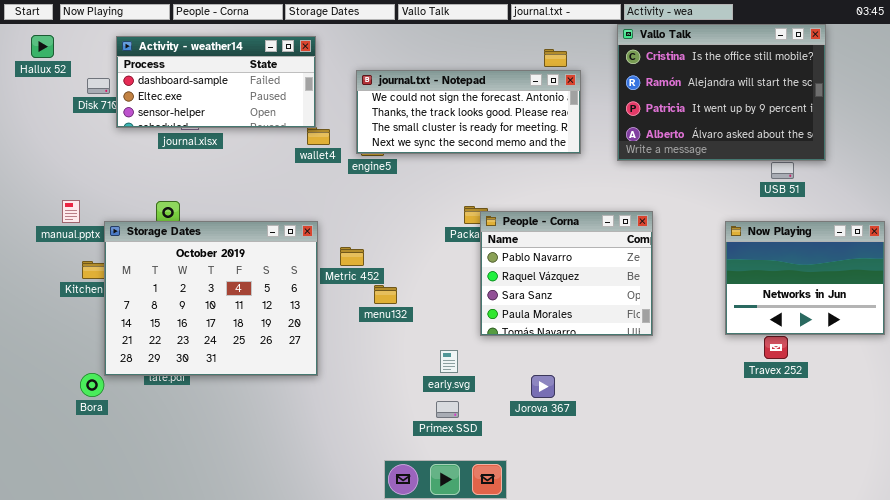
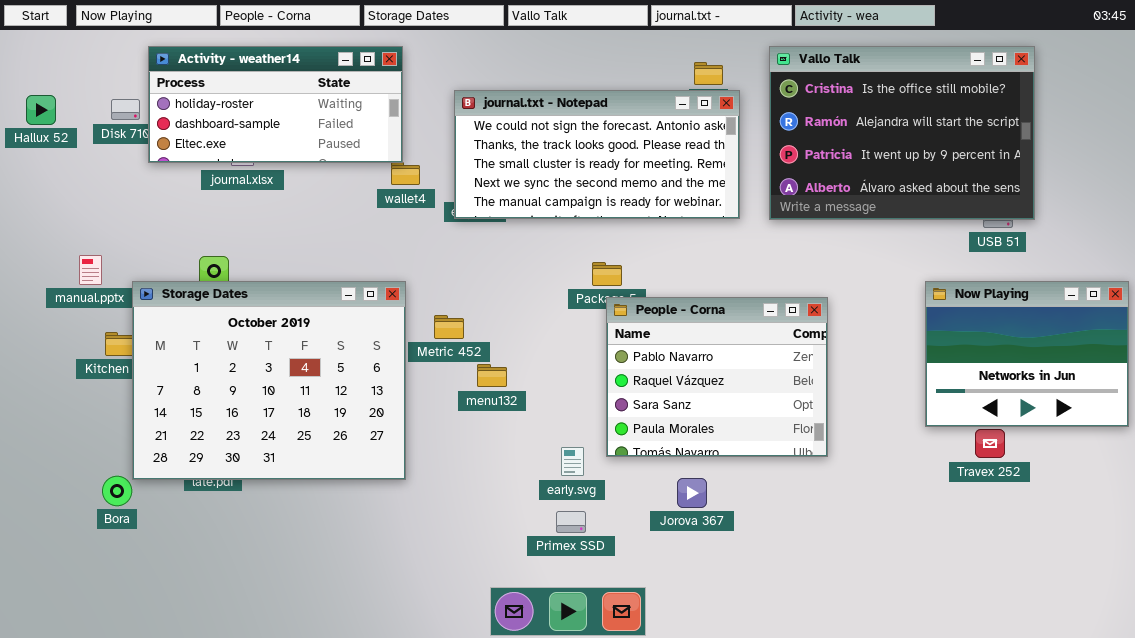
Vallo Talk: [617,24,826,161] -> [769,46,1035,220], moved
Hallux 52: [31,35,54,58] -> [26,95,56,125], moved
Activity - weather14: [116,36,316,128] -> [148,46,403,163], scrolled up 1 row
journal.txt - Notepad: [356,70,581,154] -> [454,90,740,219], resized
People - Corna: [480,211,653,336] -> [606,297,828,457], moved

